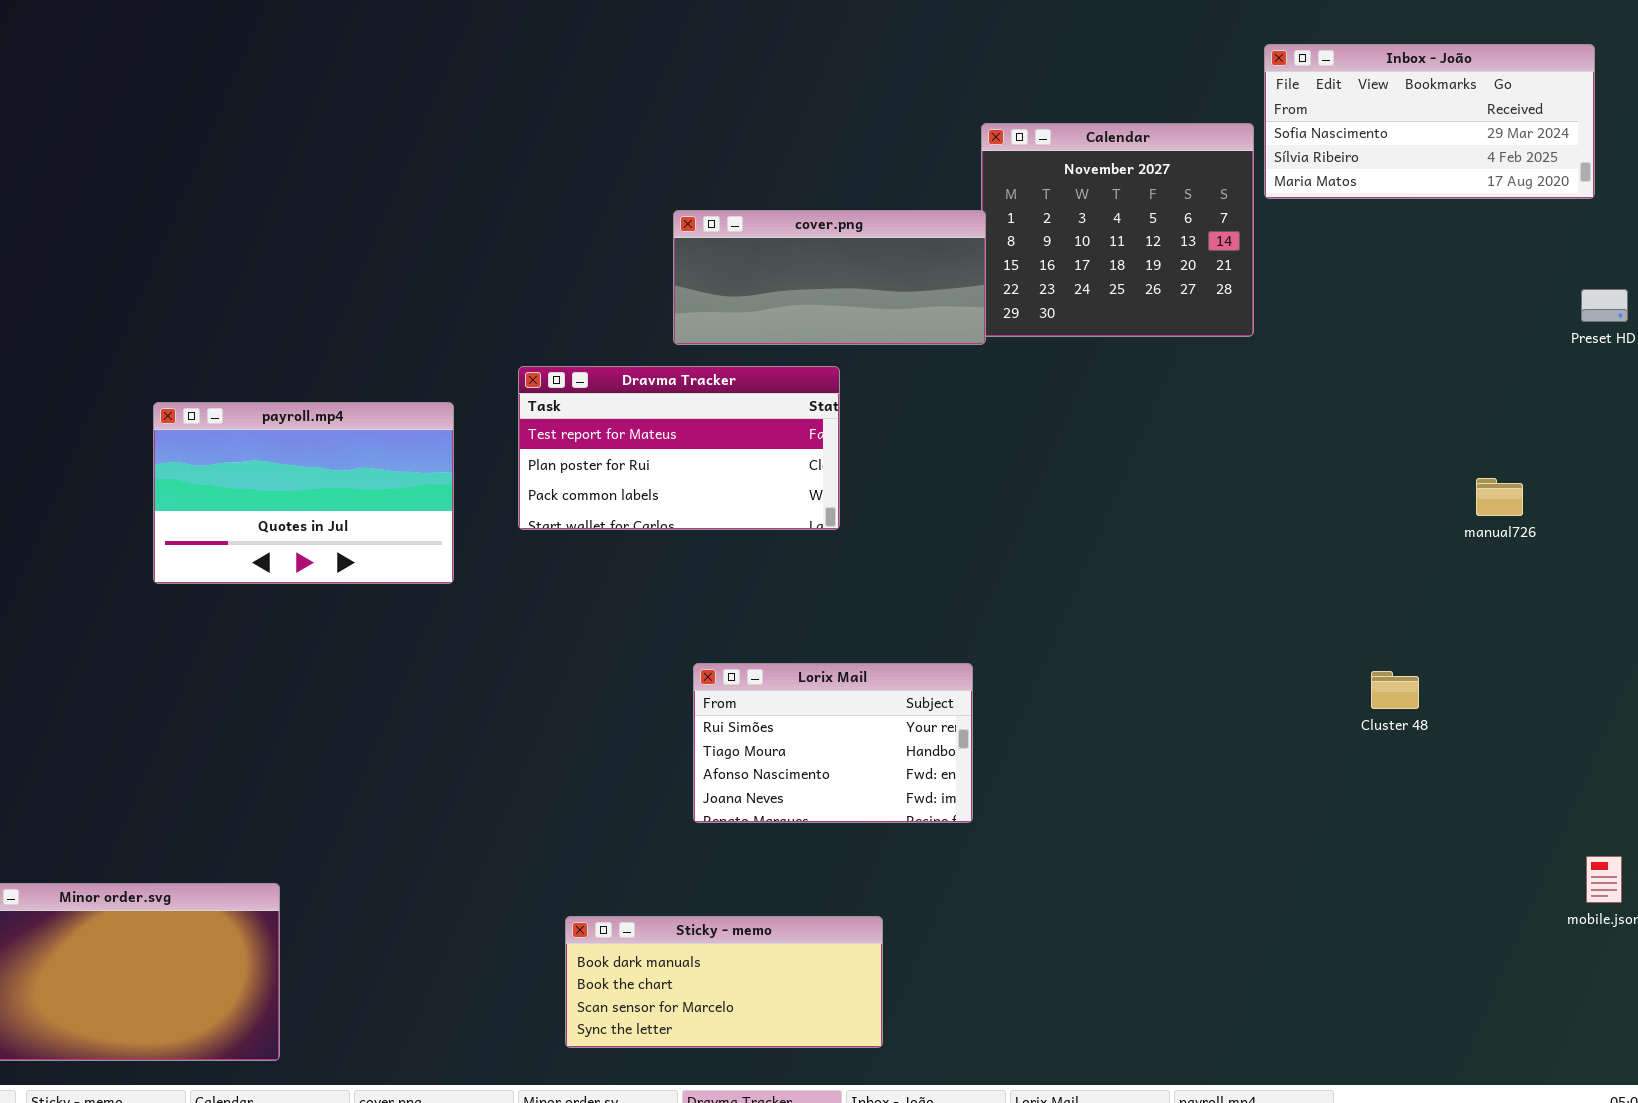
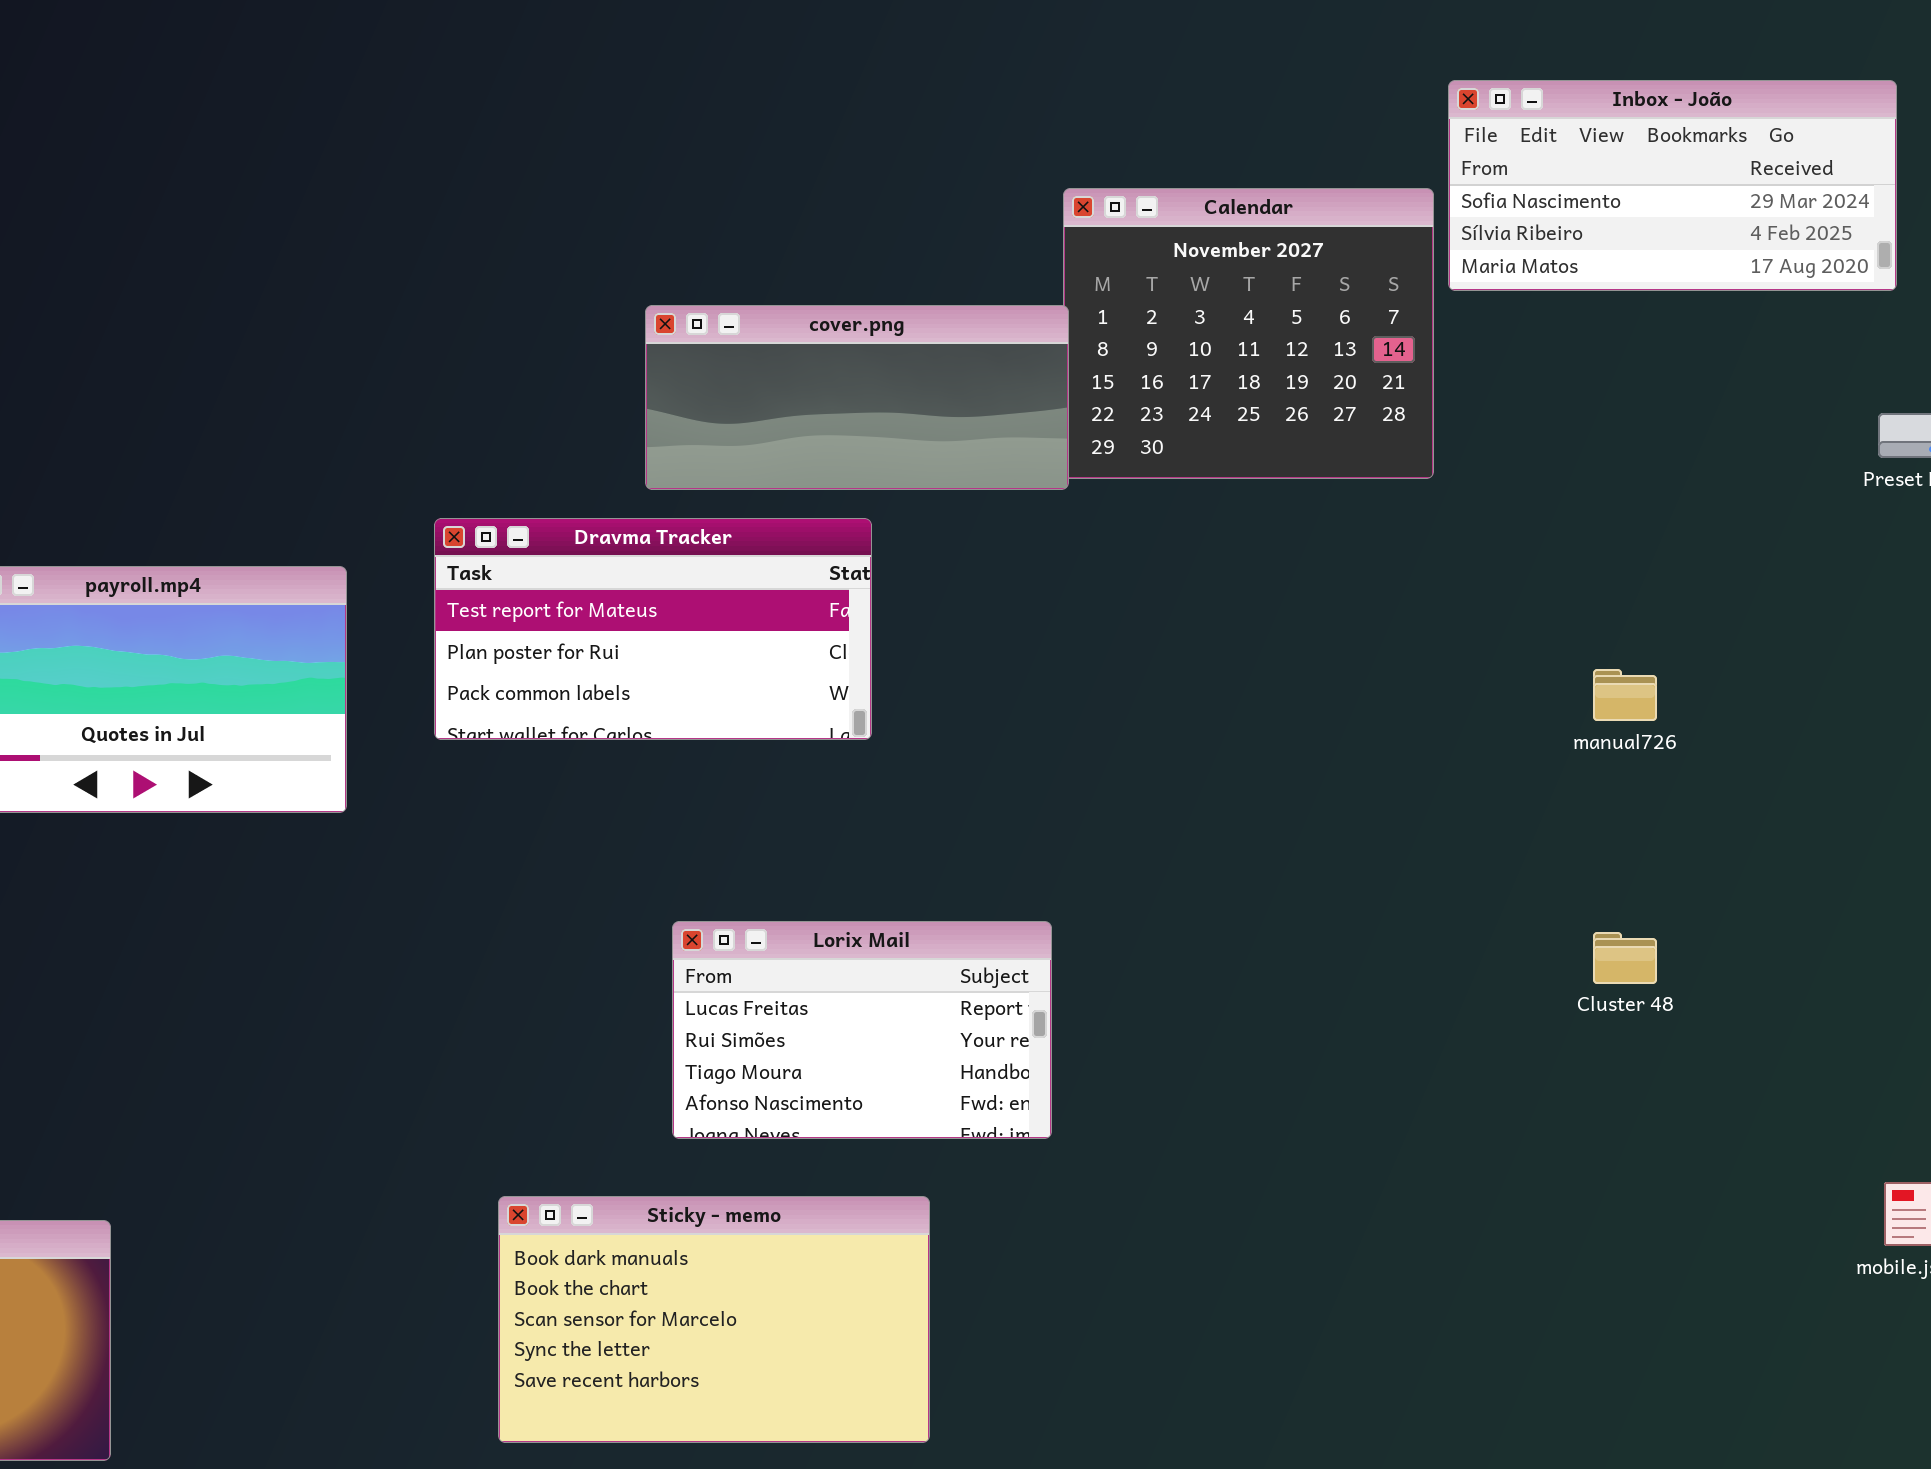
manual726: [1476,478,1523,516] -> [1593,669,1657,721], moved
Lorix Mail: [693,663,973,823] -> [672,921,1052,1139], scrolled up 1 row
Sticky - memo: [565,916,883,1048] -> [498,1196,930,1443], resized

